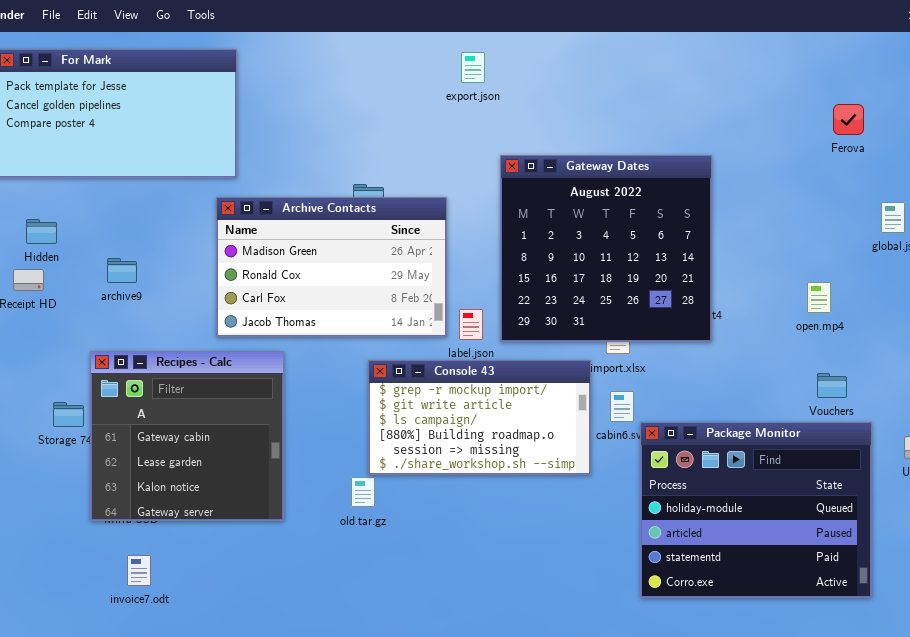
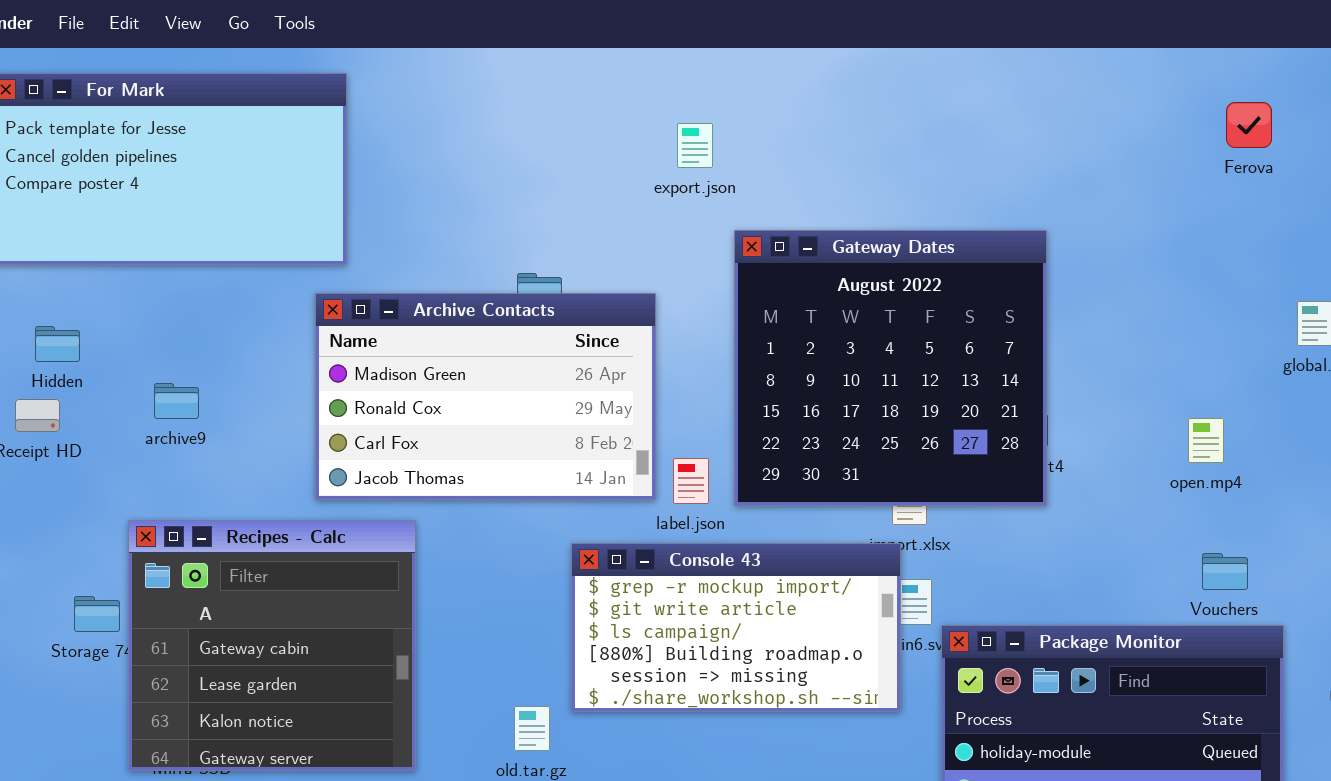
export.json: [461,52,485,83] -> [677,123,713,168], moved
Ferova: [833,104,864,135] -> [1226,102,1272,148], moved
Console 43: [368,360,591,475] -> [571,543,901,712], moved

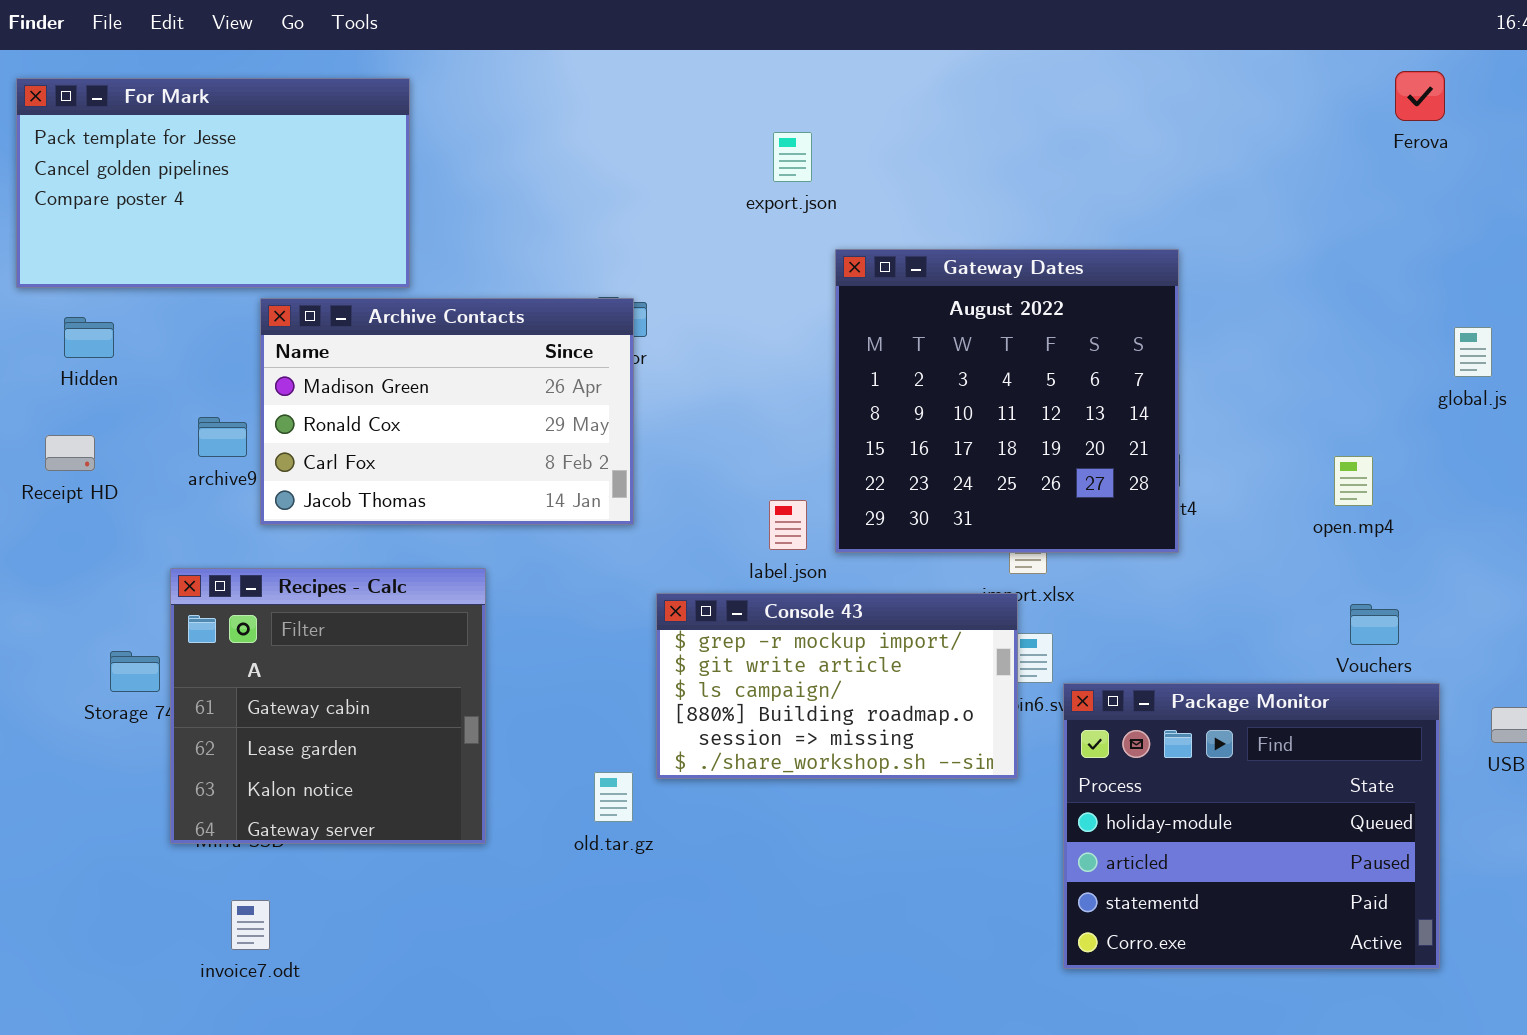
Ferova: [1226,102,1272,148] -> [1395,71,1445,121], moved
Archive Contacts: [315,293,656,500] -> [260,298,634,525], moved
Hidden: [35,326,80,362] -> [64,317,114,358], moved

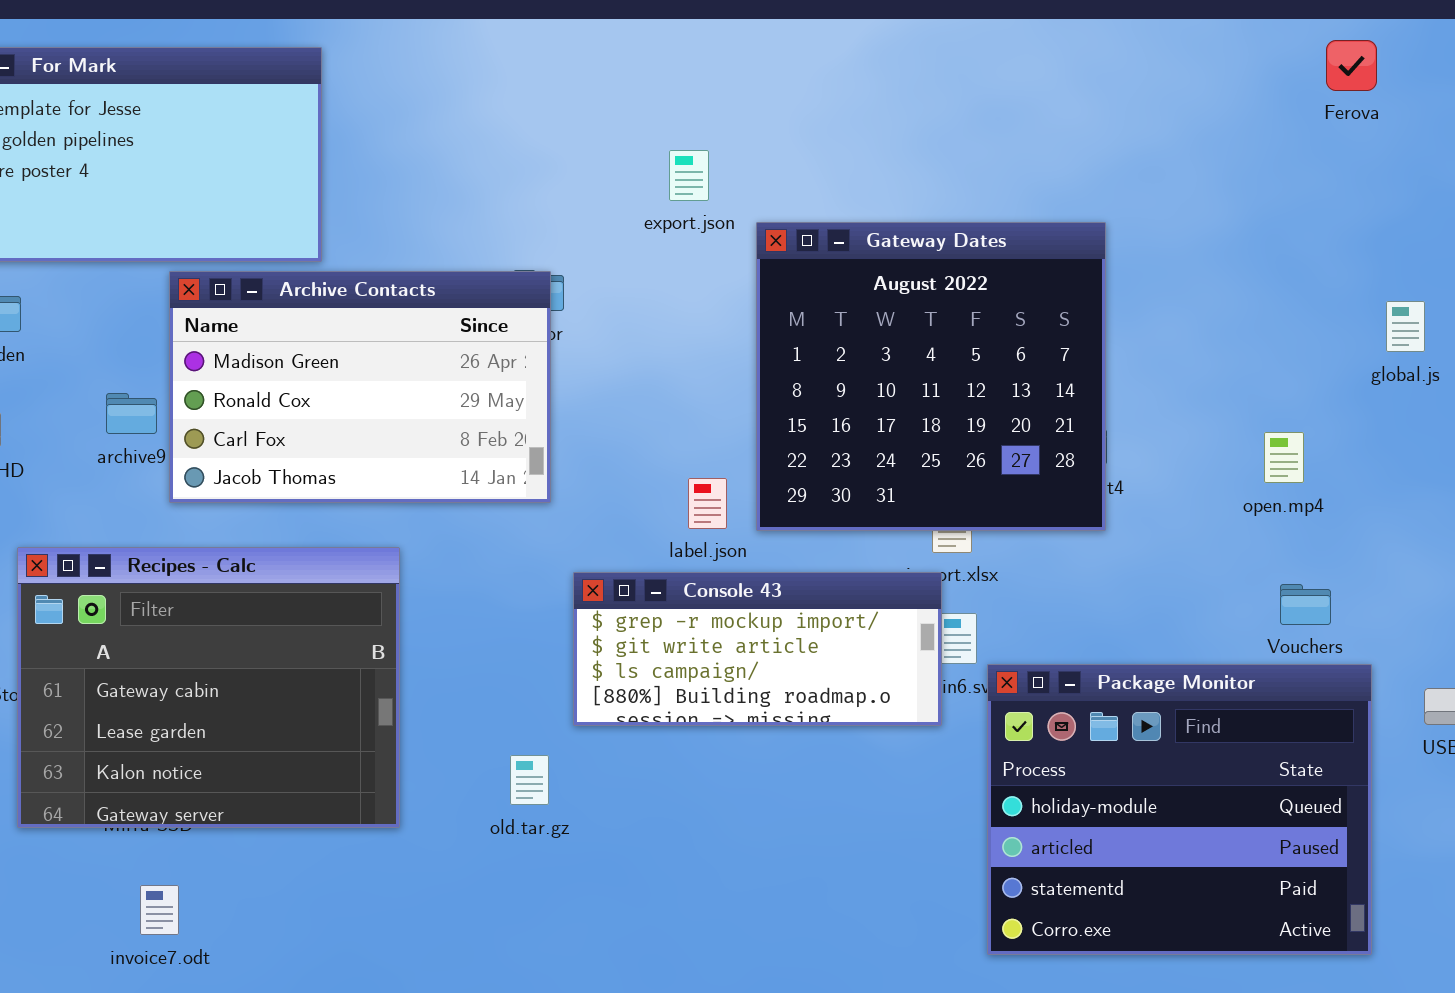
export.json: [773,132,812,182] -> [669,150,709,201], moved
Recipes - Calc: [170,568,486,844] -> [17,547,400,828], resized
Console 43: [656,593,1018,779] -> [573,572,942,726], resized

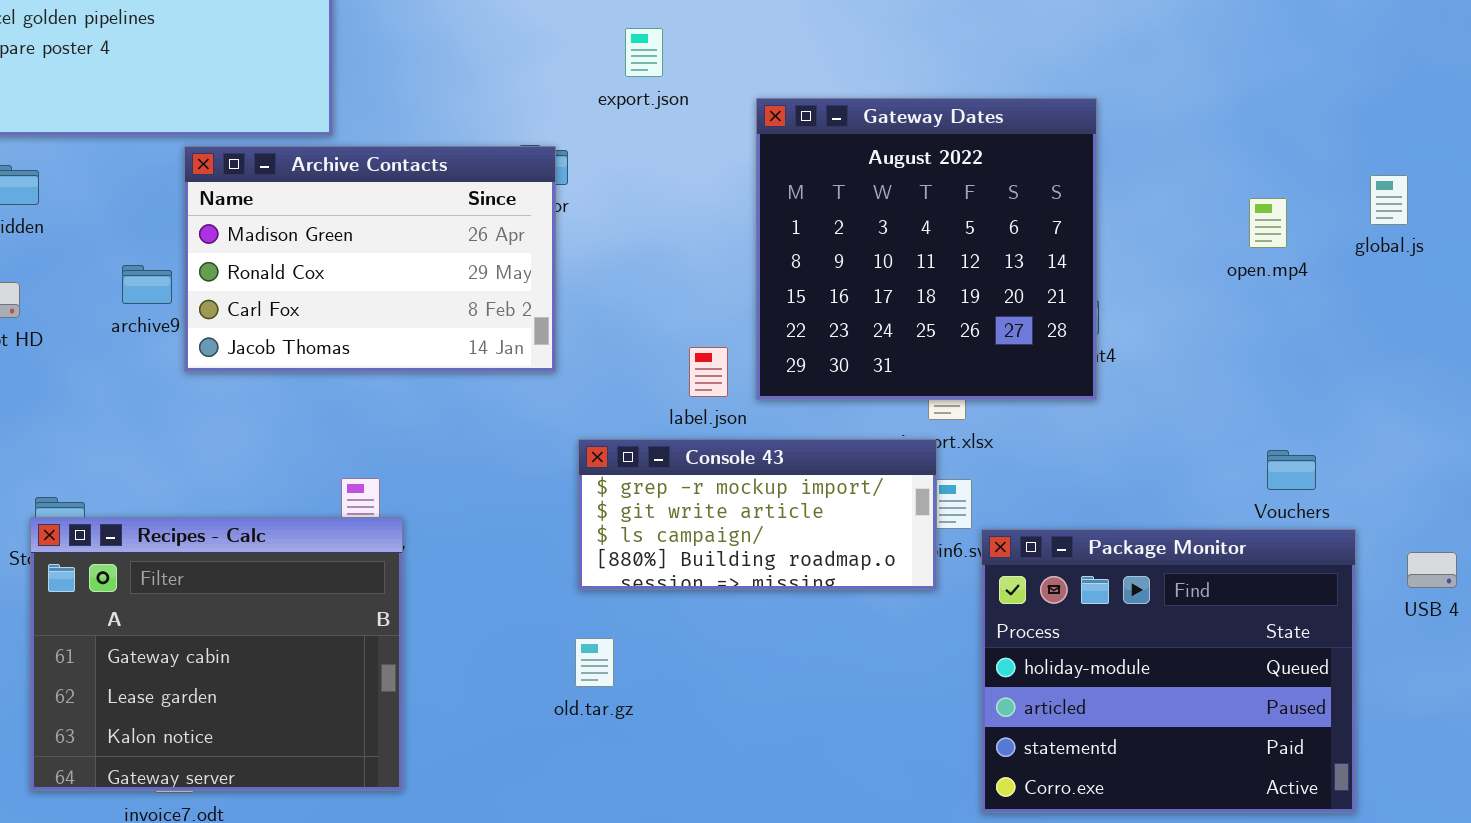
export.json: [669,150,709,201] -> [625,28,663,77], moved
open.mp4: [1264,432,1304,483] -> [1249,198,1287,248], moved
Recipes - Calc: [17,547,400,828] -> [30,517,403,791], moved
old.tar.gz: [510,755,549,805] -> [575,638,614,687], moved

